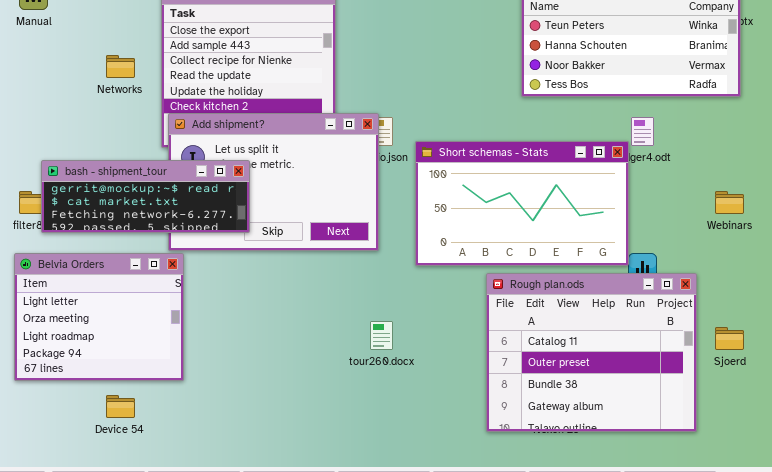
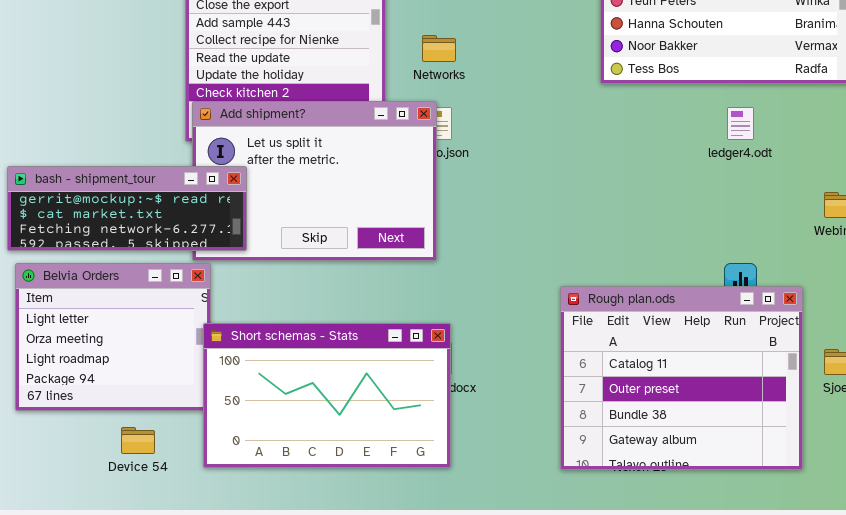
Networks: [106,55,135,78] -> [422,35,456,62], moved
Short schemas - Stats: [415,141,629,266] -> [203,323,451,468], moved
bash - shipment_tour: [41,160,250,233] -> [7,166,247,251], moved

